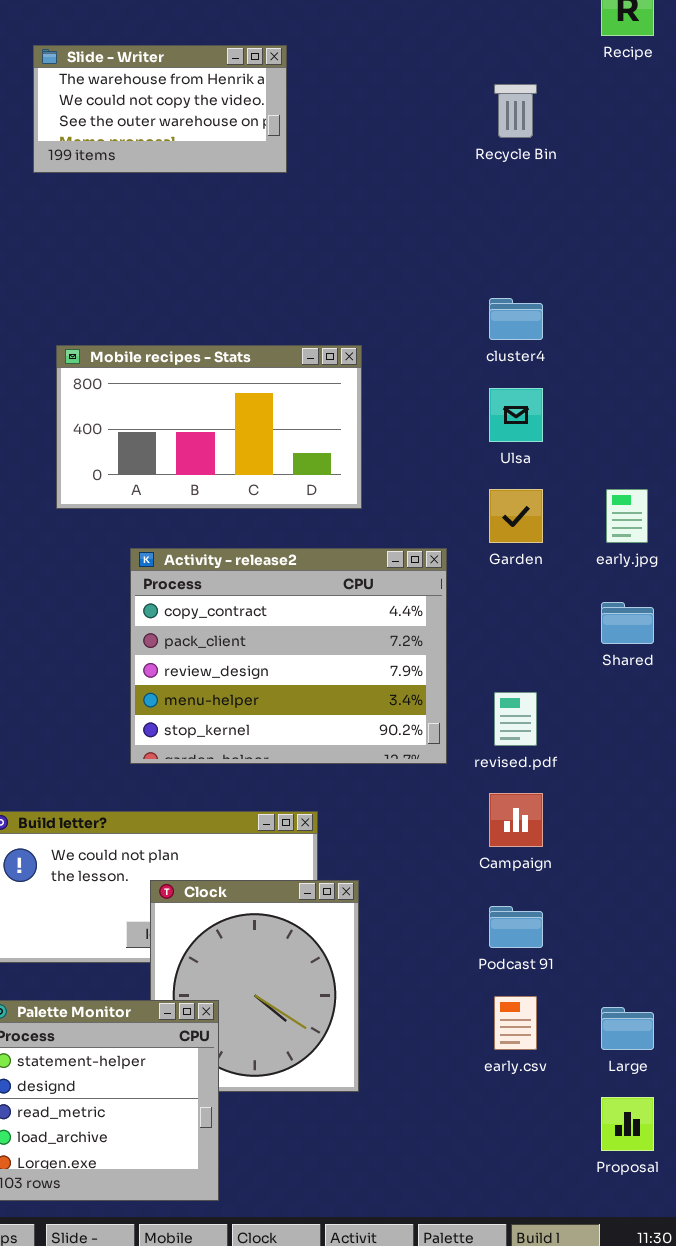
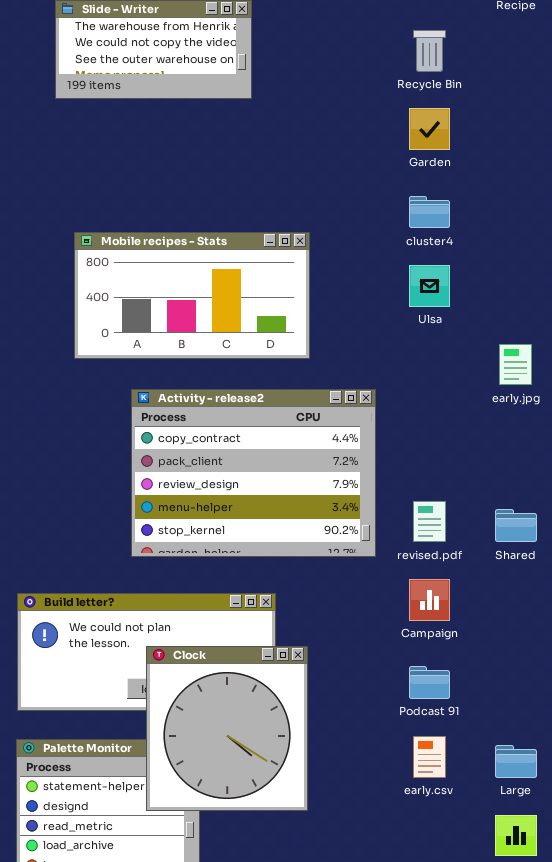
Garden: [489,489,543,543] -> [409,108,450,150], moved
Shared: [601,602,654,644] -> [495,509,537,542], moved
Clock: [150,880,359,1092] -> [146,646,308,811], raised

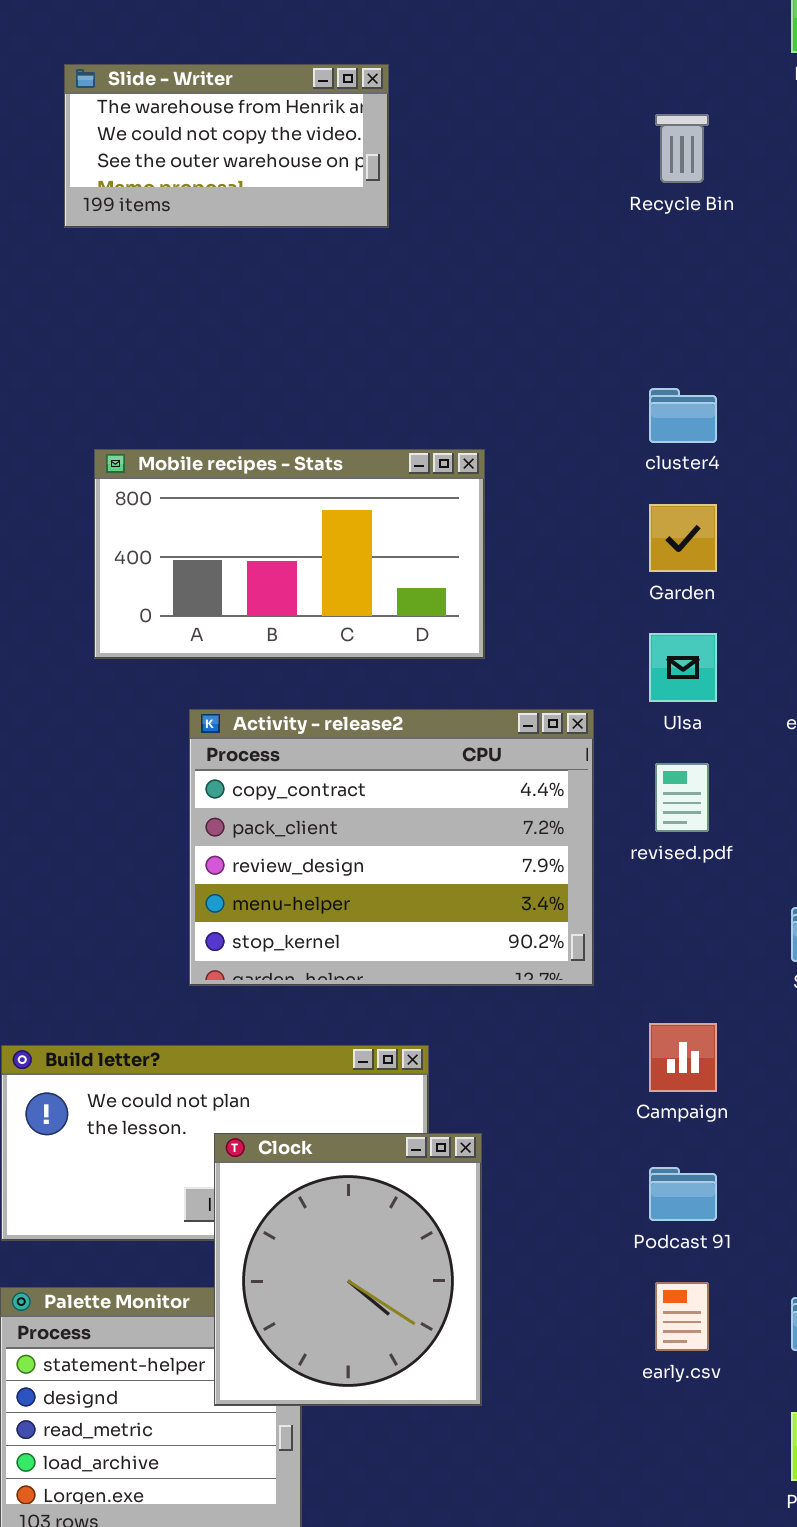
Garden: [409,108,450,150] -> [649,504,717,572], moved
Ulsa: [409,265,450,307] -> [649,633,717,702], moved
revised.pdf: [413,501,446,542] -> [655,763,709,832], moved

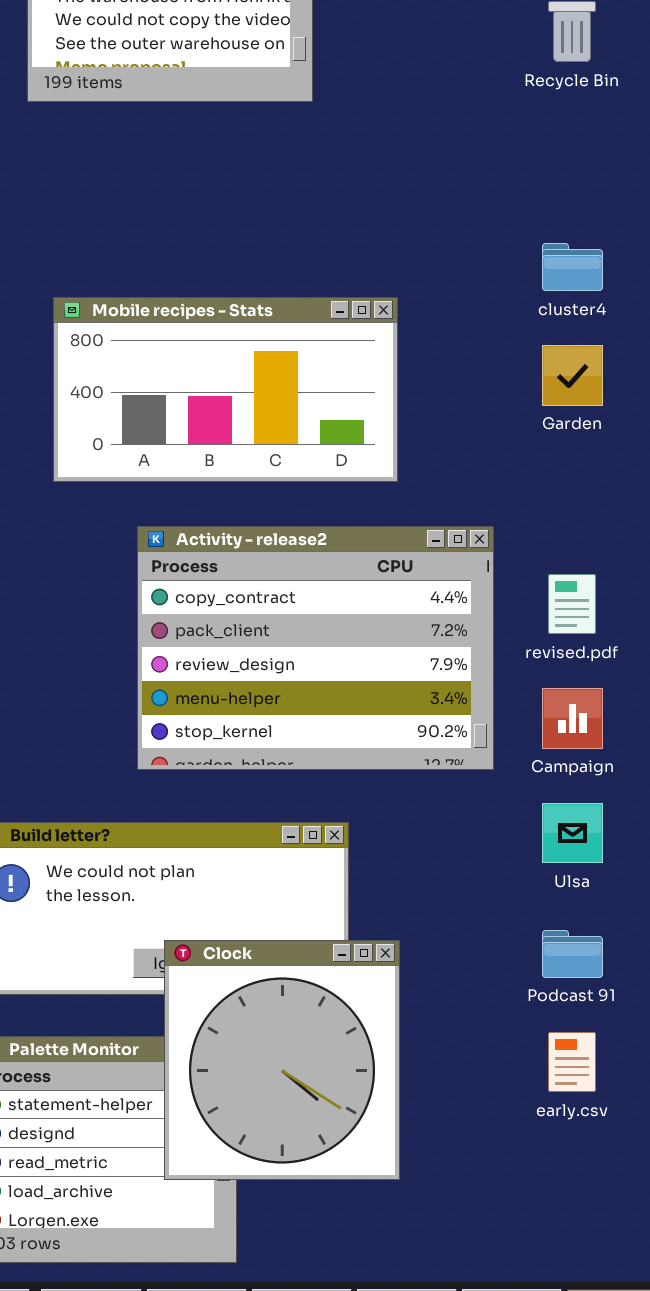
Ulsa: [649,633,717,702] -> [542,803,603,863], moved
Campaign: [649,1023,717,1092] -> [542,688,603,749], moved
Clock: [214,1133,482,1406] -> [164,940,400,1180], moved

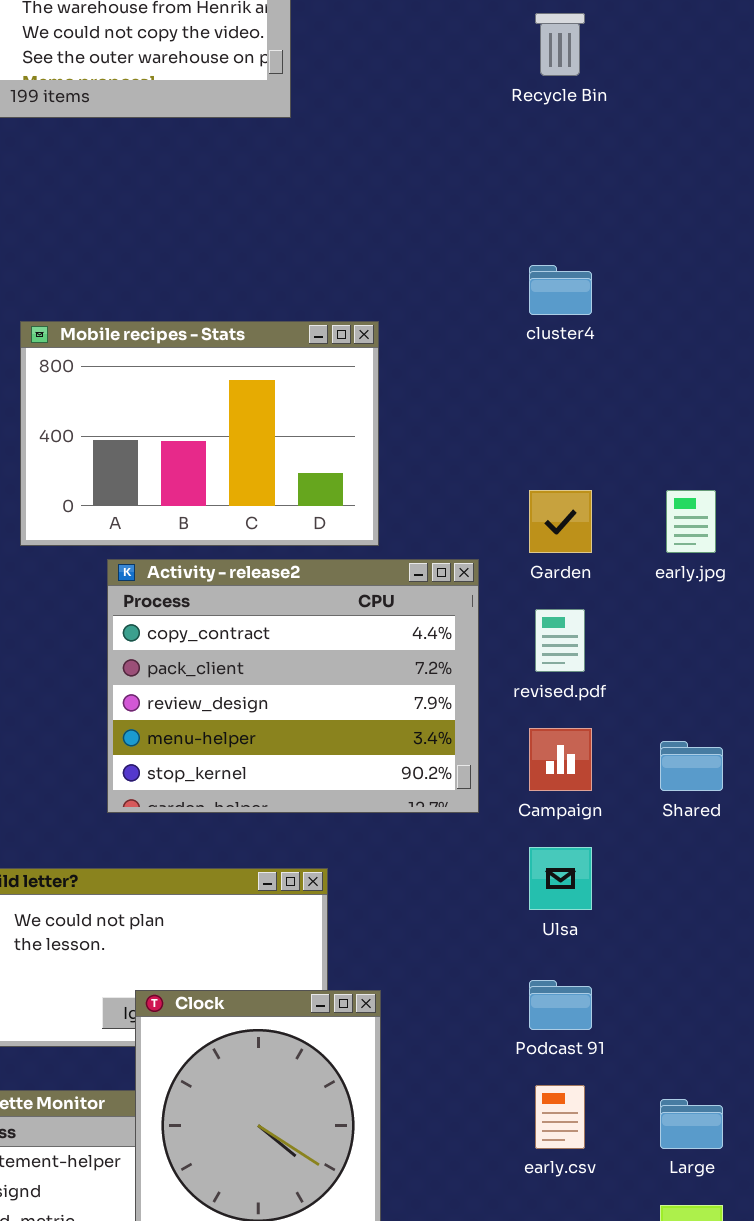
Mobile recipes - Stats: [53,297,398,482] -> [20,321,379,546], resized
Garden: [542,345,603,406] -> [529,490,592,553], moved

